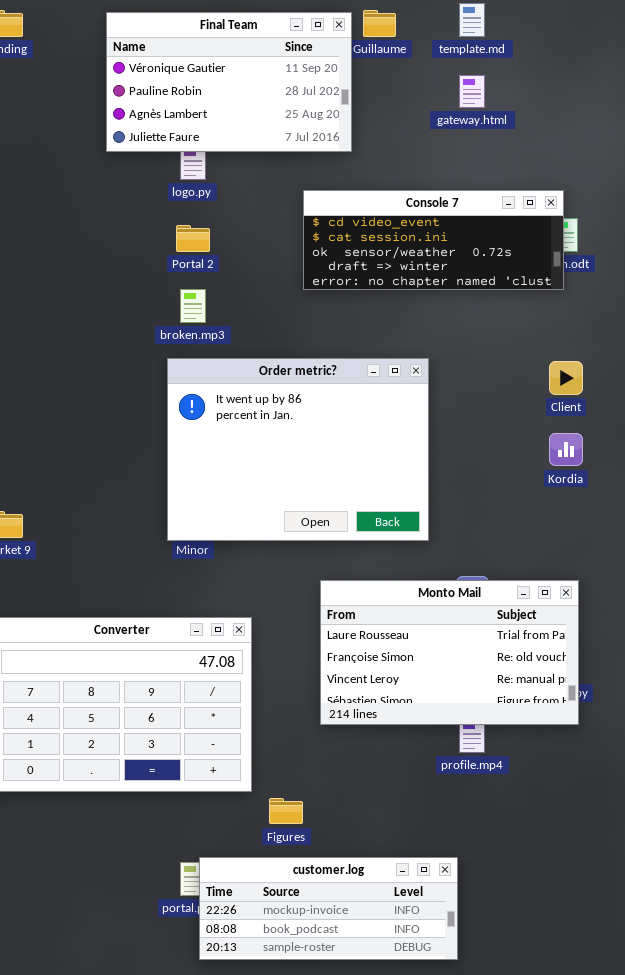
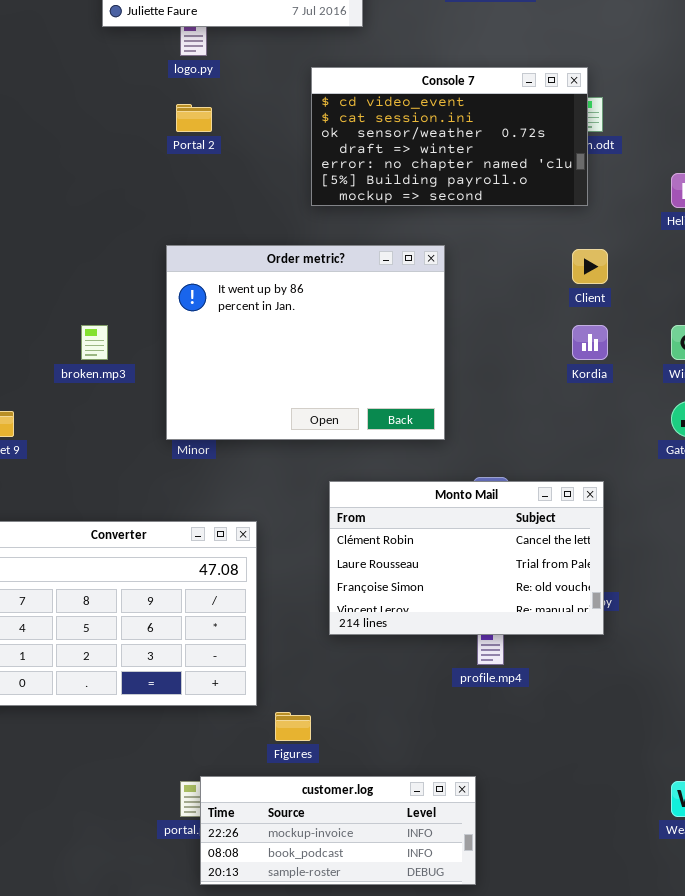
Console 7: [303,190,564,290] -> [311,67,588,206], resized
broken.mp3: [180,289,206,323] -> [81,325,108,360], moved
Monto Mail: [320,580,579,725] -> [329,481,604,635], scrolled up 1 row

